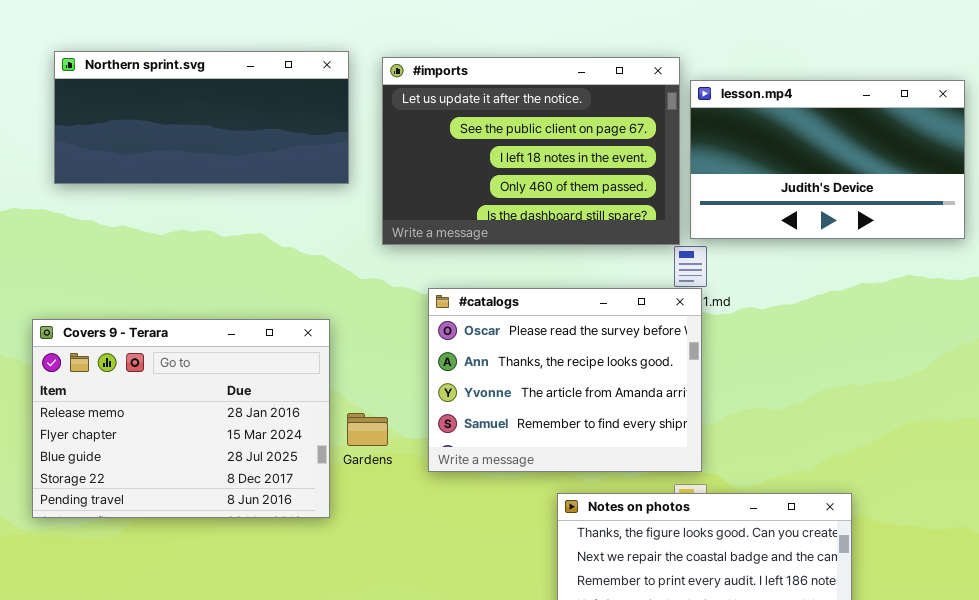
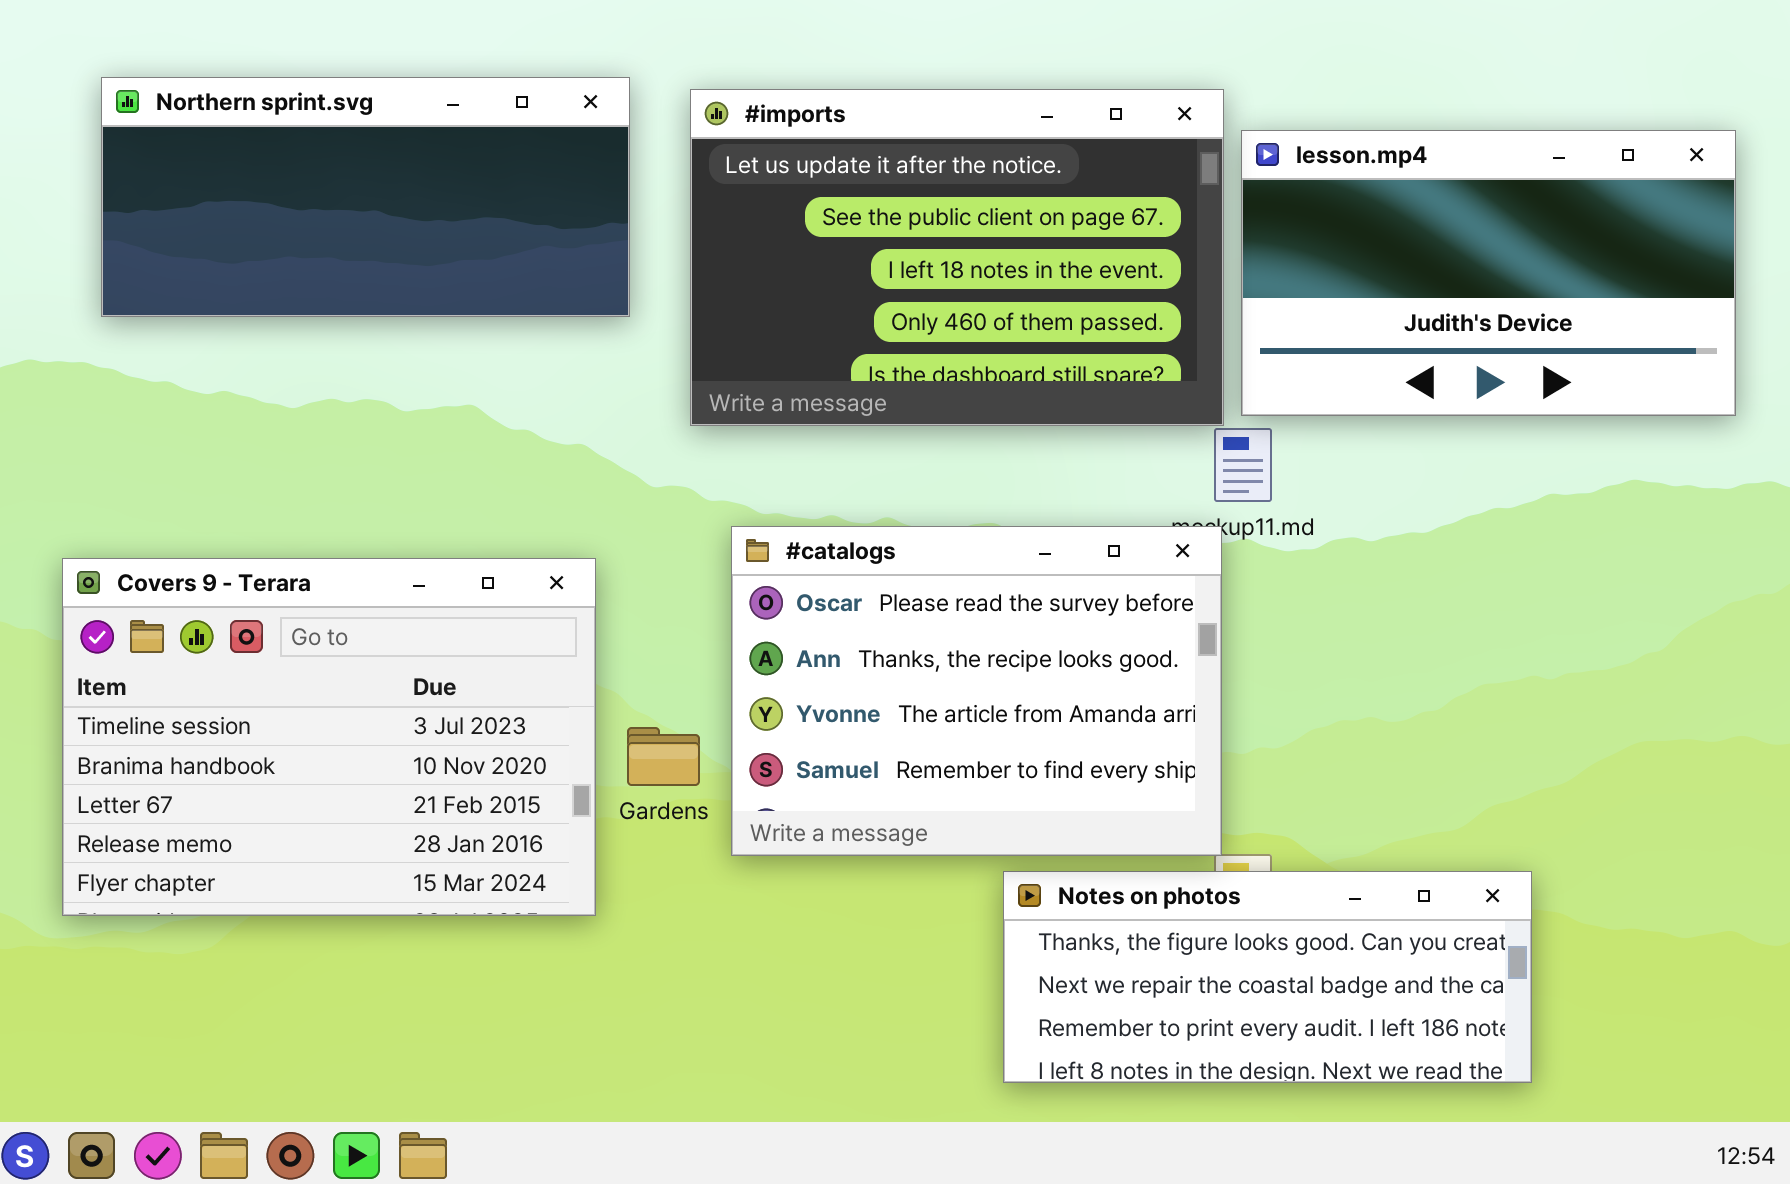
#catalogs: [428,288,702,472] -> [731,526,1222,856], moved
Covers 9 - Terara: [32,319,330,518] -> [62,558,596,916], scrolled up 3 rows

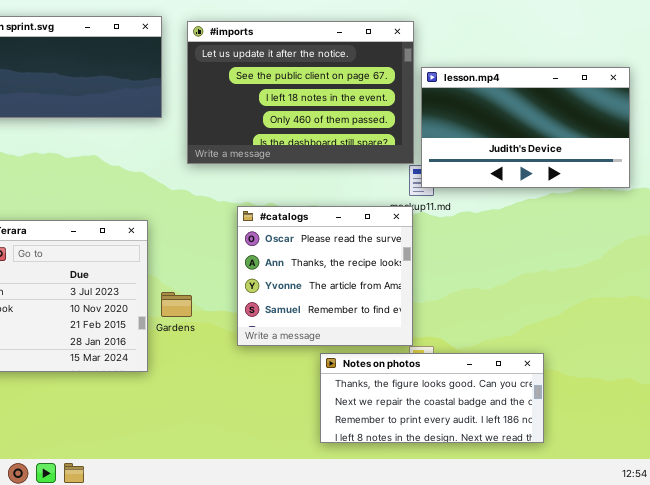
lesson.mp4: [1241,130,1736,416] -> [421,67,630,188], moved
#catalogs: [731,526,1222,856] -> [237,206,413,346], resized

